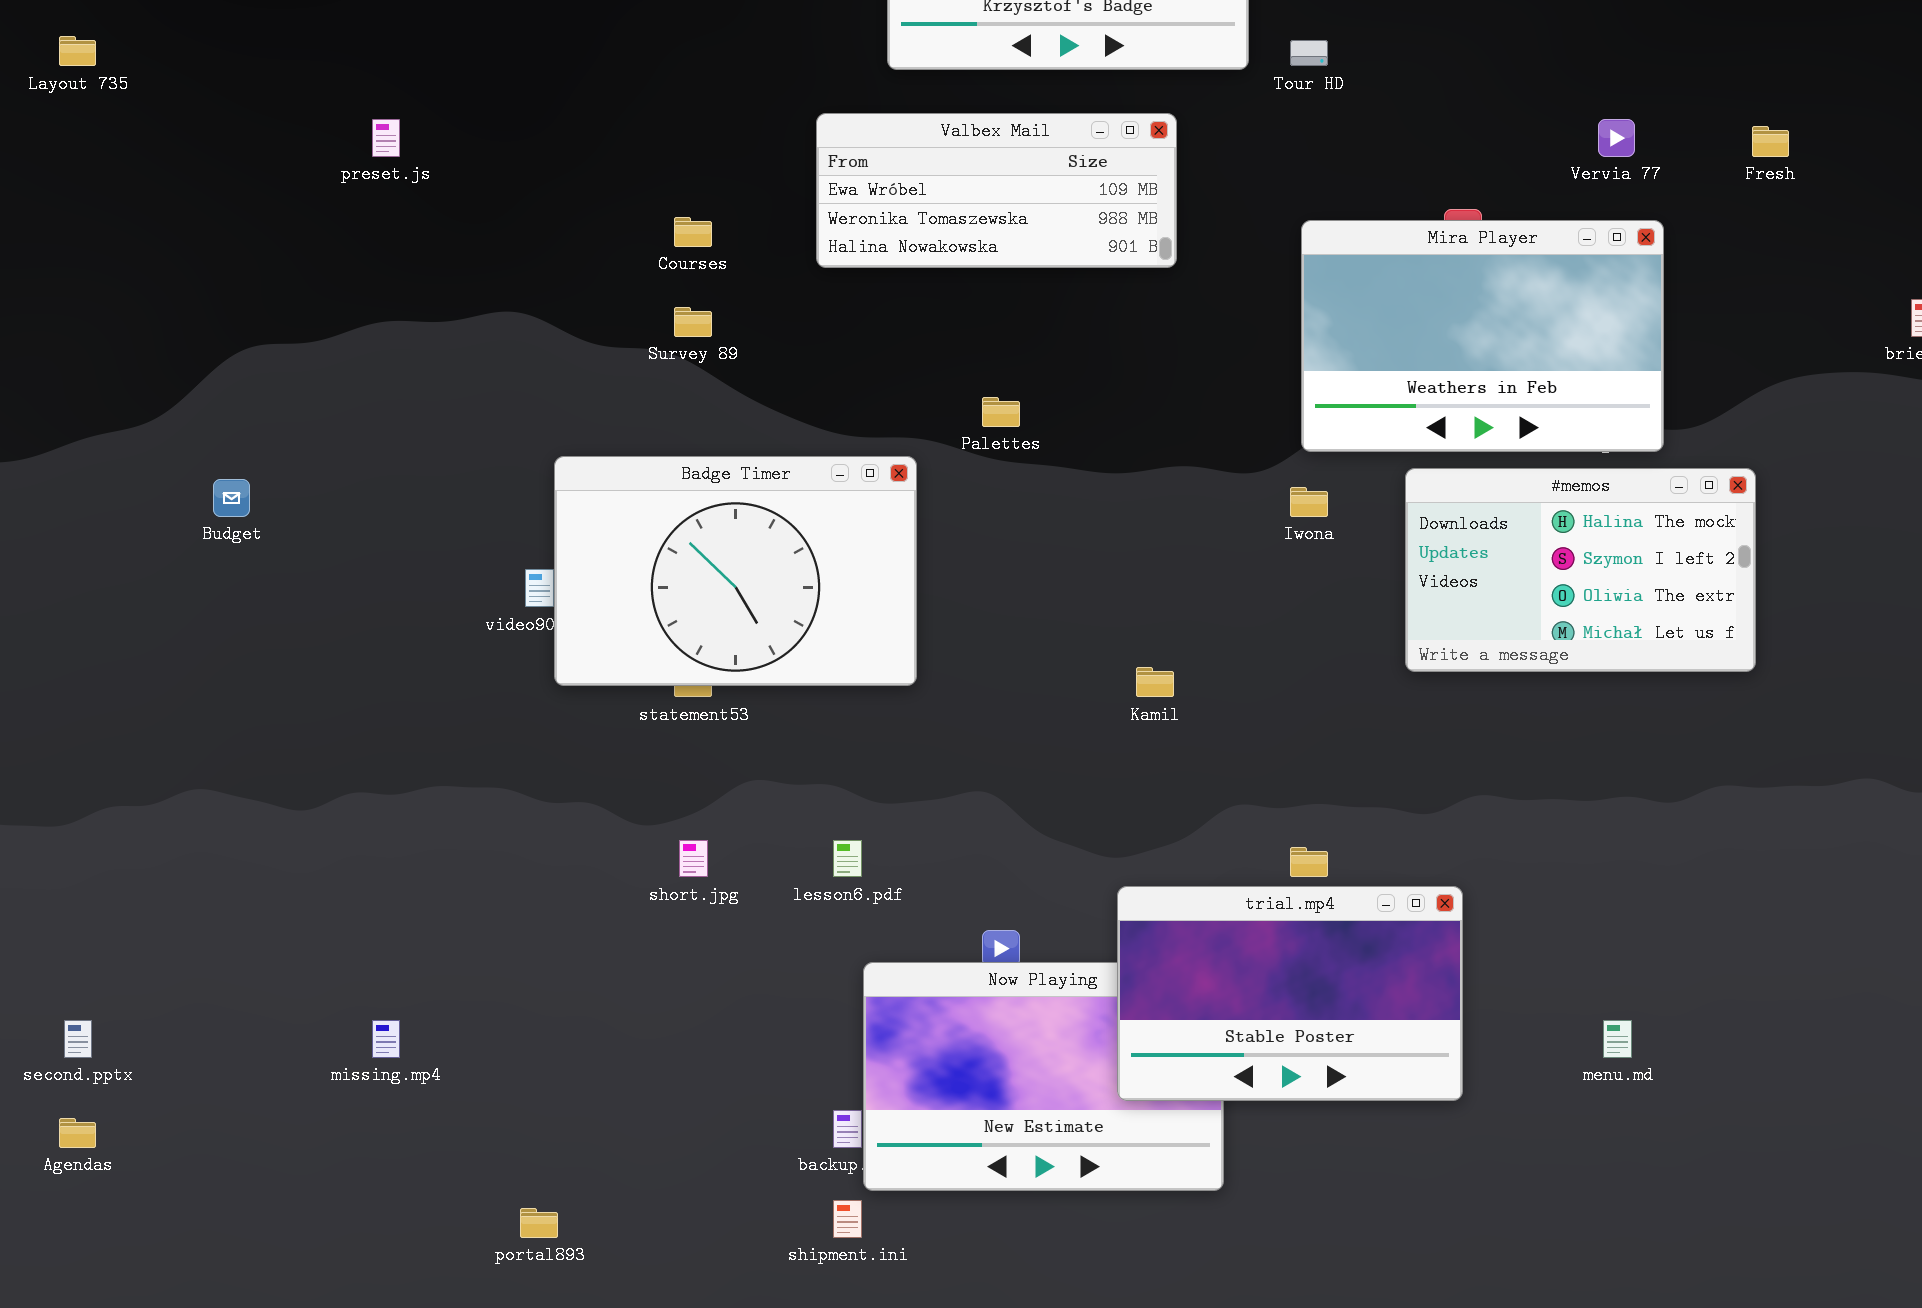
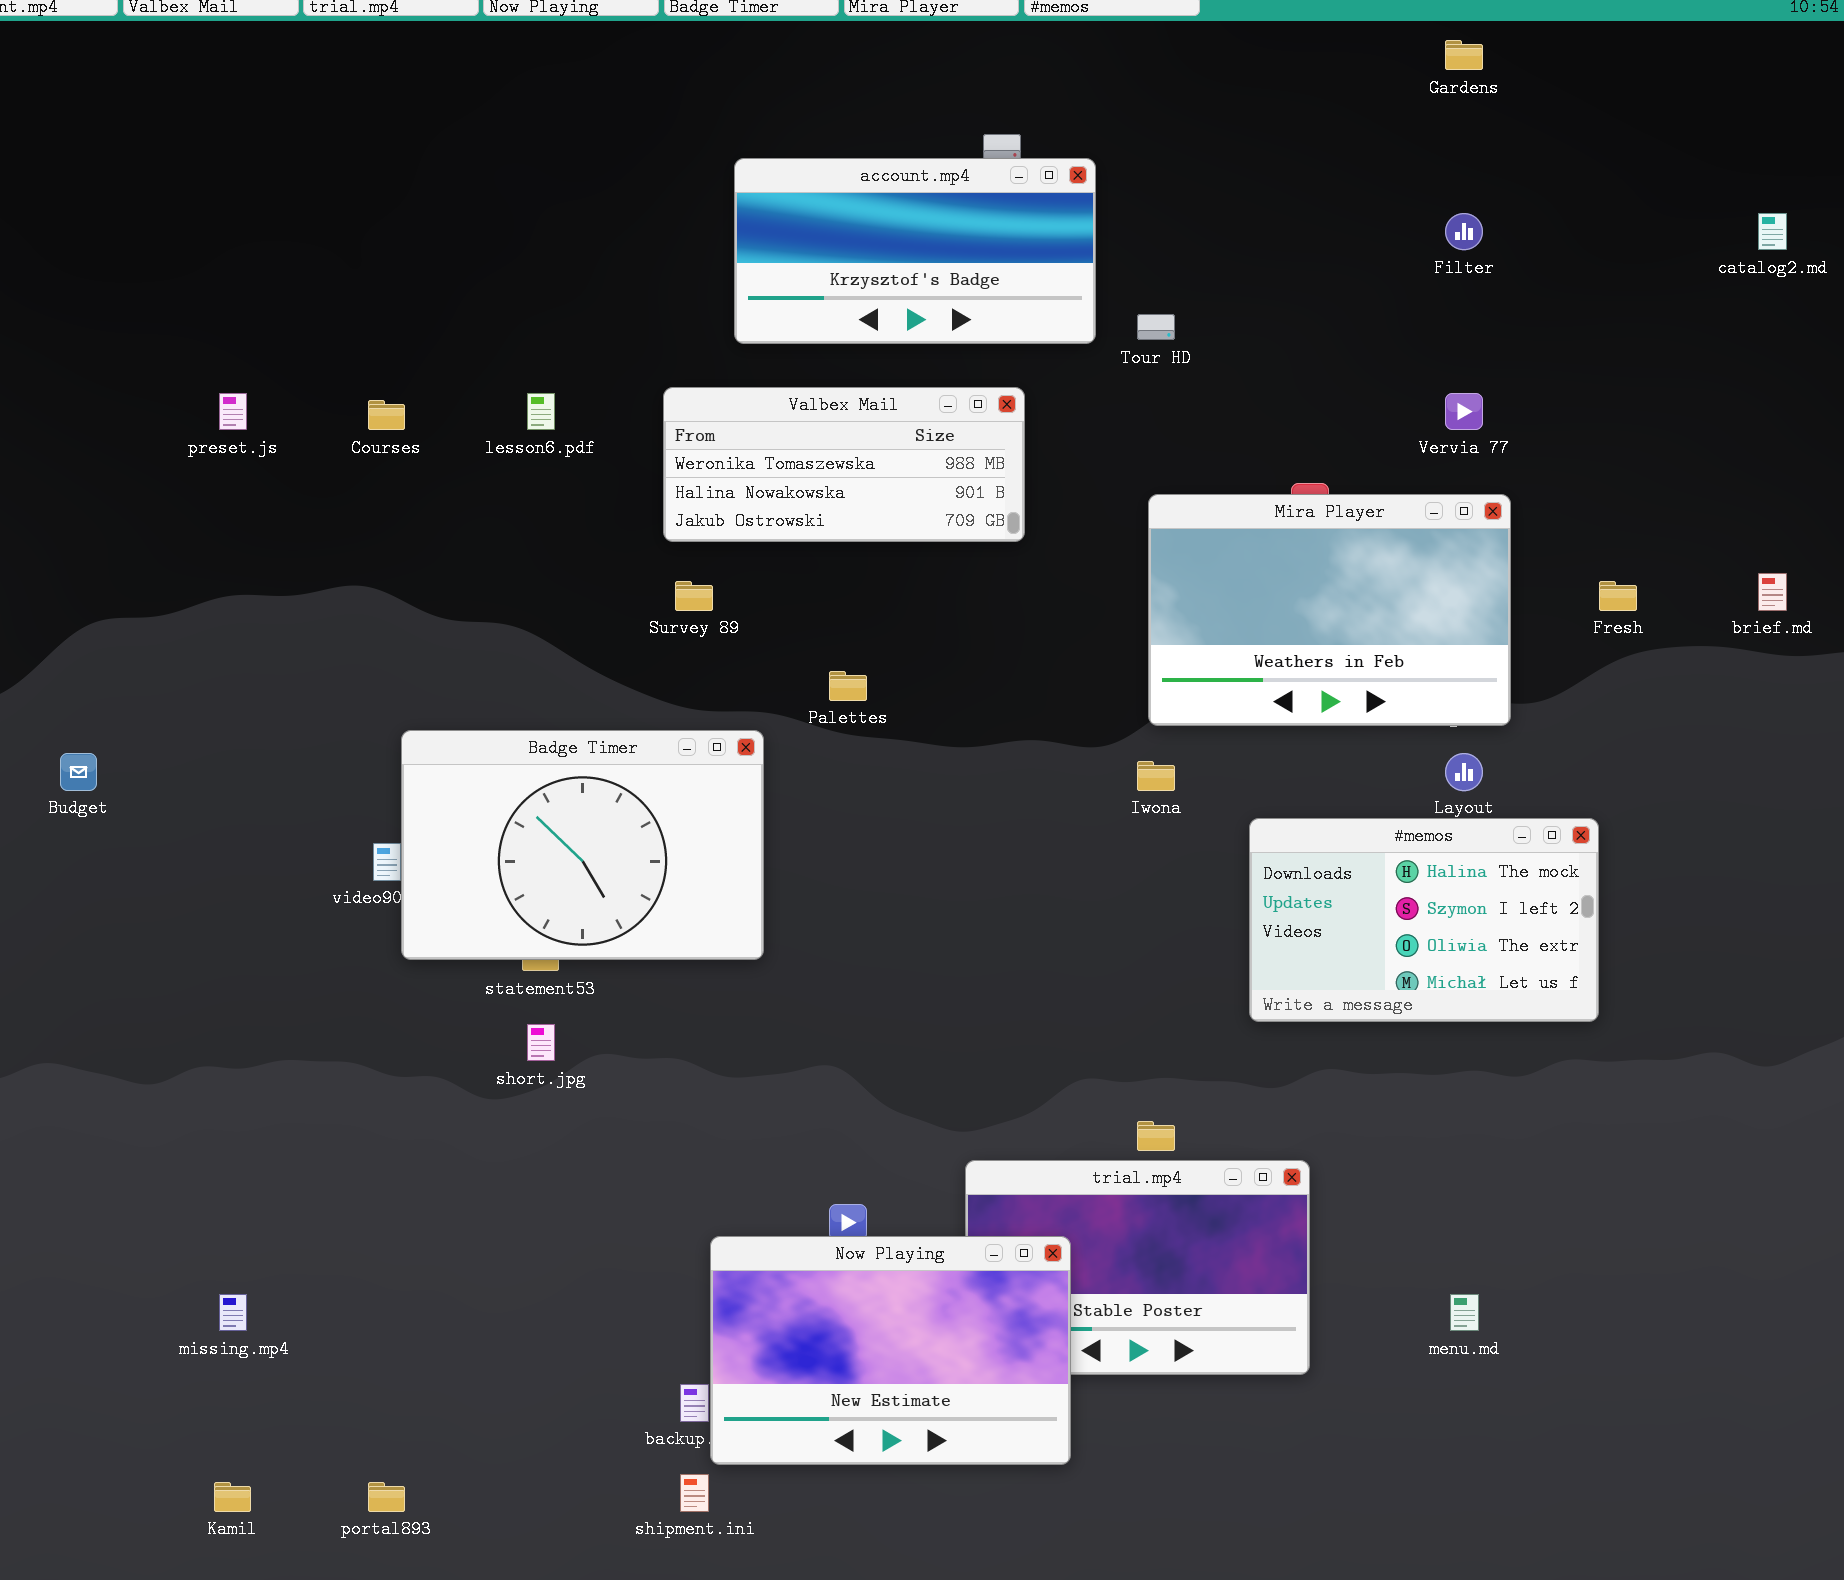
Valbex Mail: [816,113,1177,268] -> [663,387,1025,542], scrolled down 1 row
Fresh: [1752,126,1789,157] -> [1599,581,1637,611], moved
Courses: [674,217,712,247] -> [368,400,405,430], moved
Survey 89: [674,307,712,337] -> [675,581,713,611], moved
#memos: [1405,468,1756,672] -> [1249,818,1599,1022], moved
Kamil: [1136,667,1174,697] -> [214,1482,251,1512], moved
short.jpg: [679,840,708,877] -> [527,1024,555,1061], moved
lesson6.pdf: [833,840,862,877] -> [527,393,555,430], moved
Now Playing: [863,962,1224,1191] -> [710,1236,1071,1465], raised

